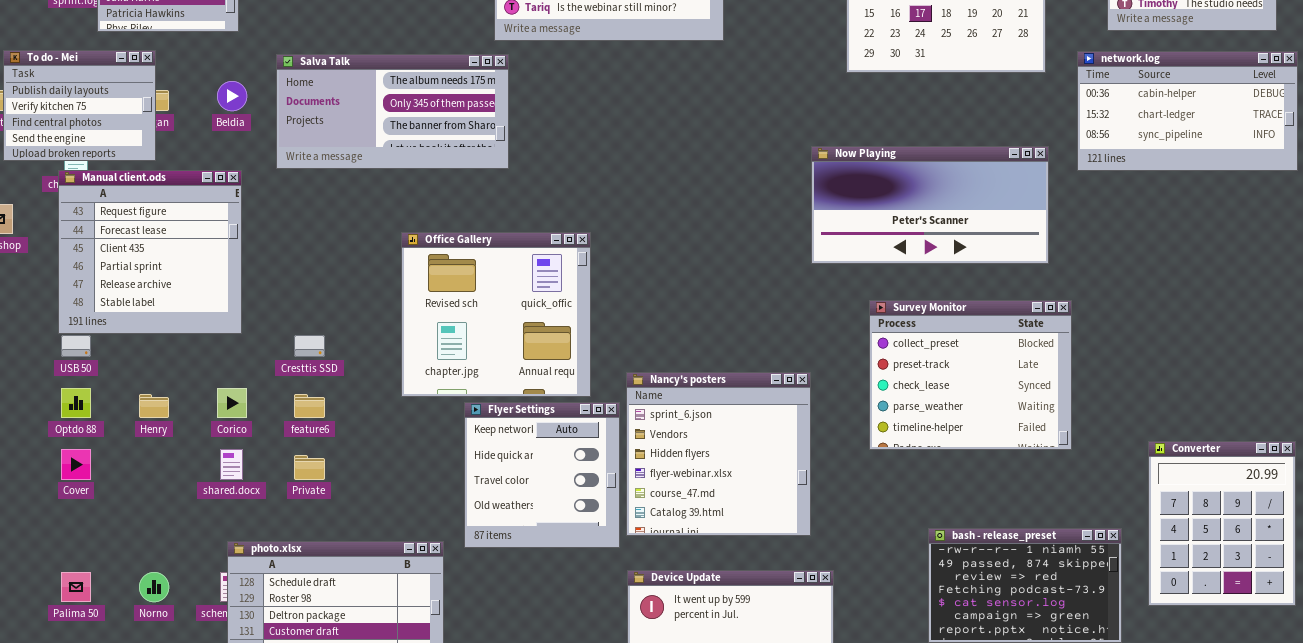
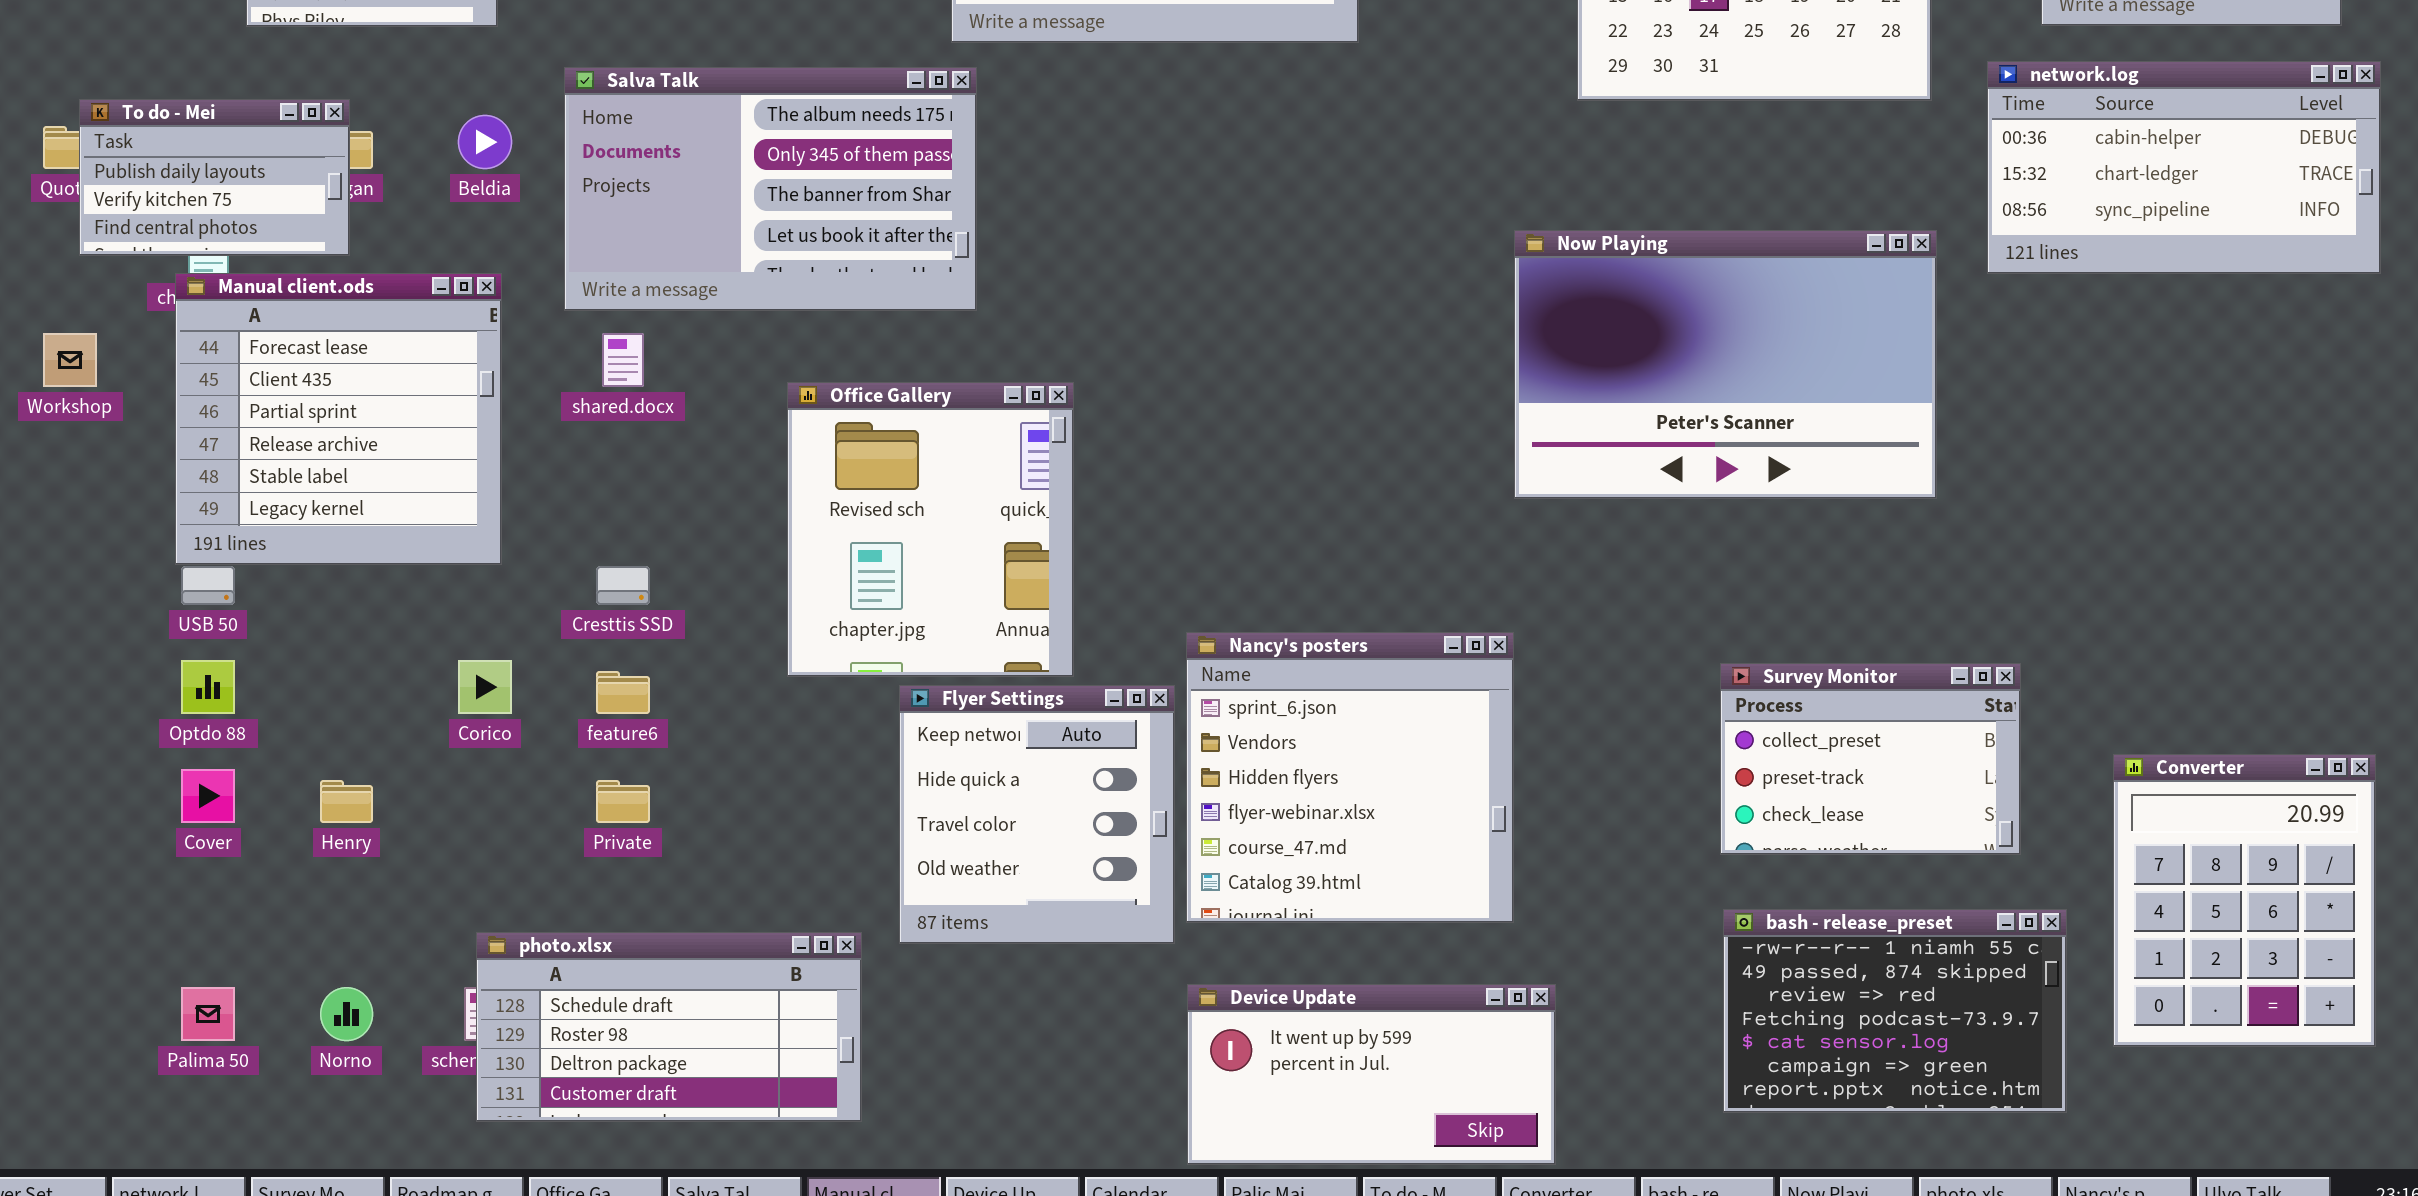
To do - Mei: [3,50,156,161] -> [79,99,350,256], resized
Salva Talk: [276,54,509,169] -> [564,67,977,311], resized
Now Playing: [811,146,1049,264] -> [1514,230,1937,499], resized
Manual client.ods: [58,170,242,334] -> [175,273,502,565], scrolled down 1 row
Office Gallery: [401,232,591,397] -> [787,382,1074,677], resized
Survey Monitor: [869,300,1072,450] -> [1720,663,2021,855], moved, resized
Henry: [139,394,169,418] -> [320,780,373,823], moved
shared.docx: [220,449,243,480] -> [602,333,644,387], moved

